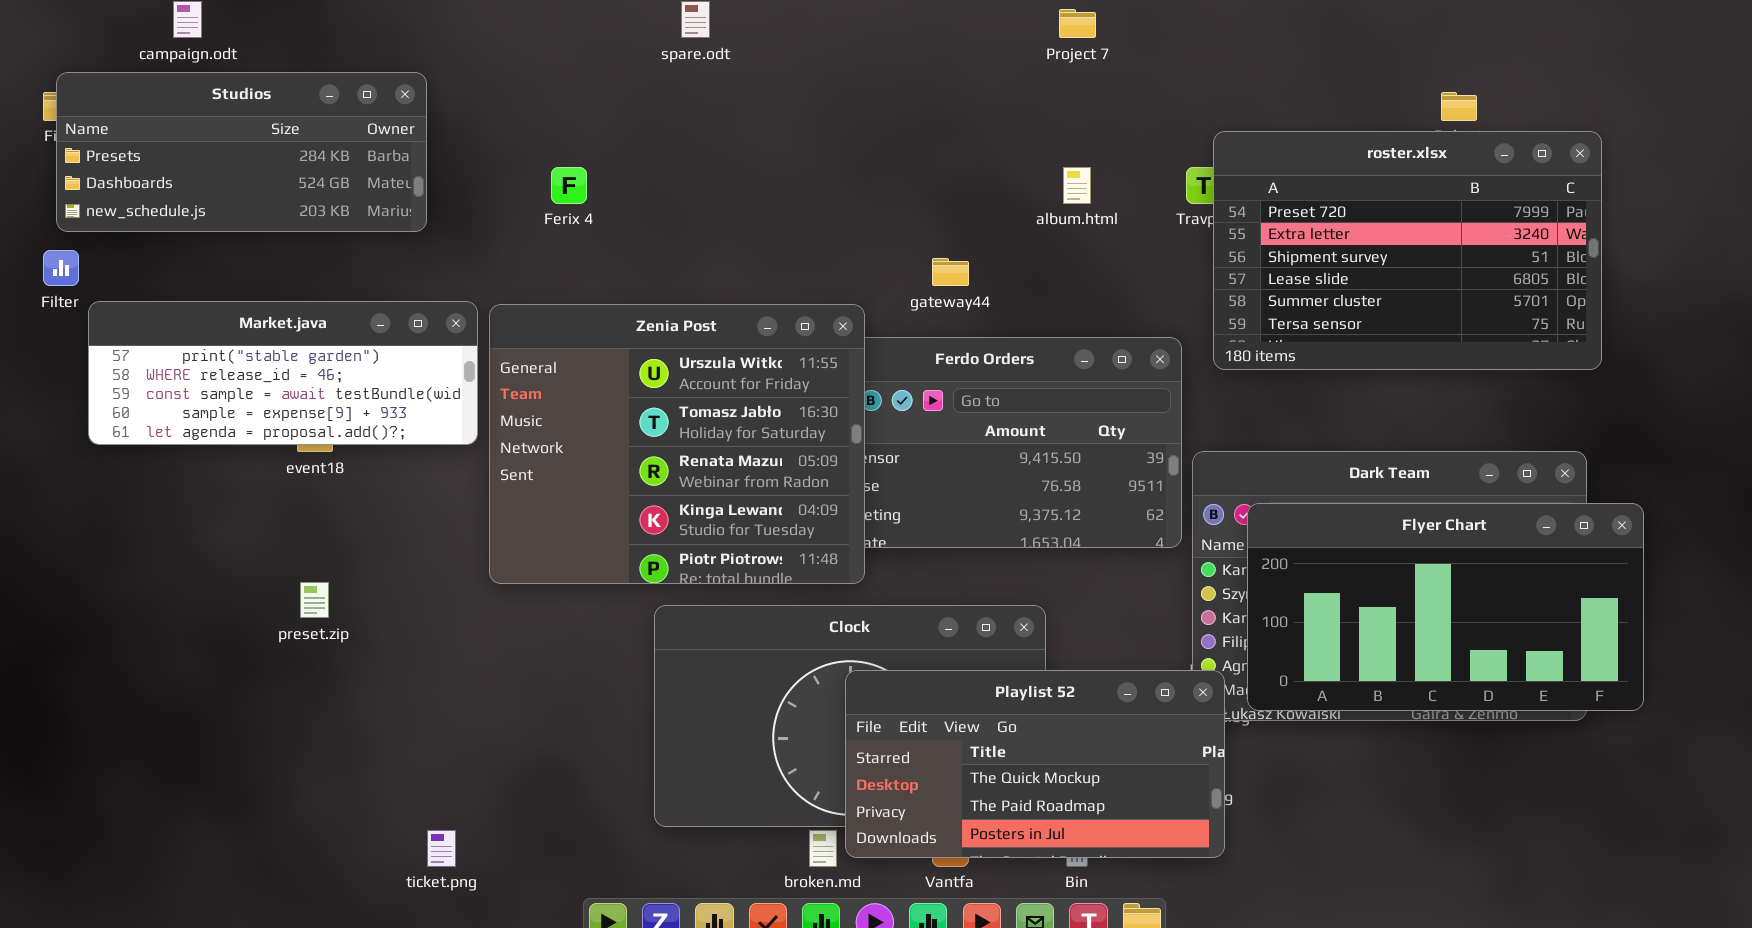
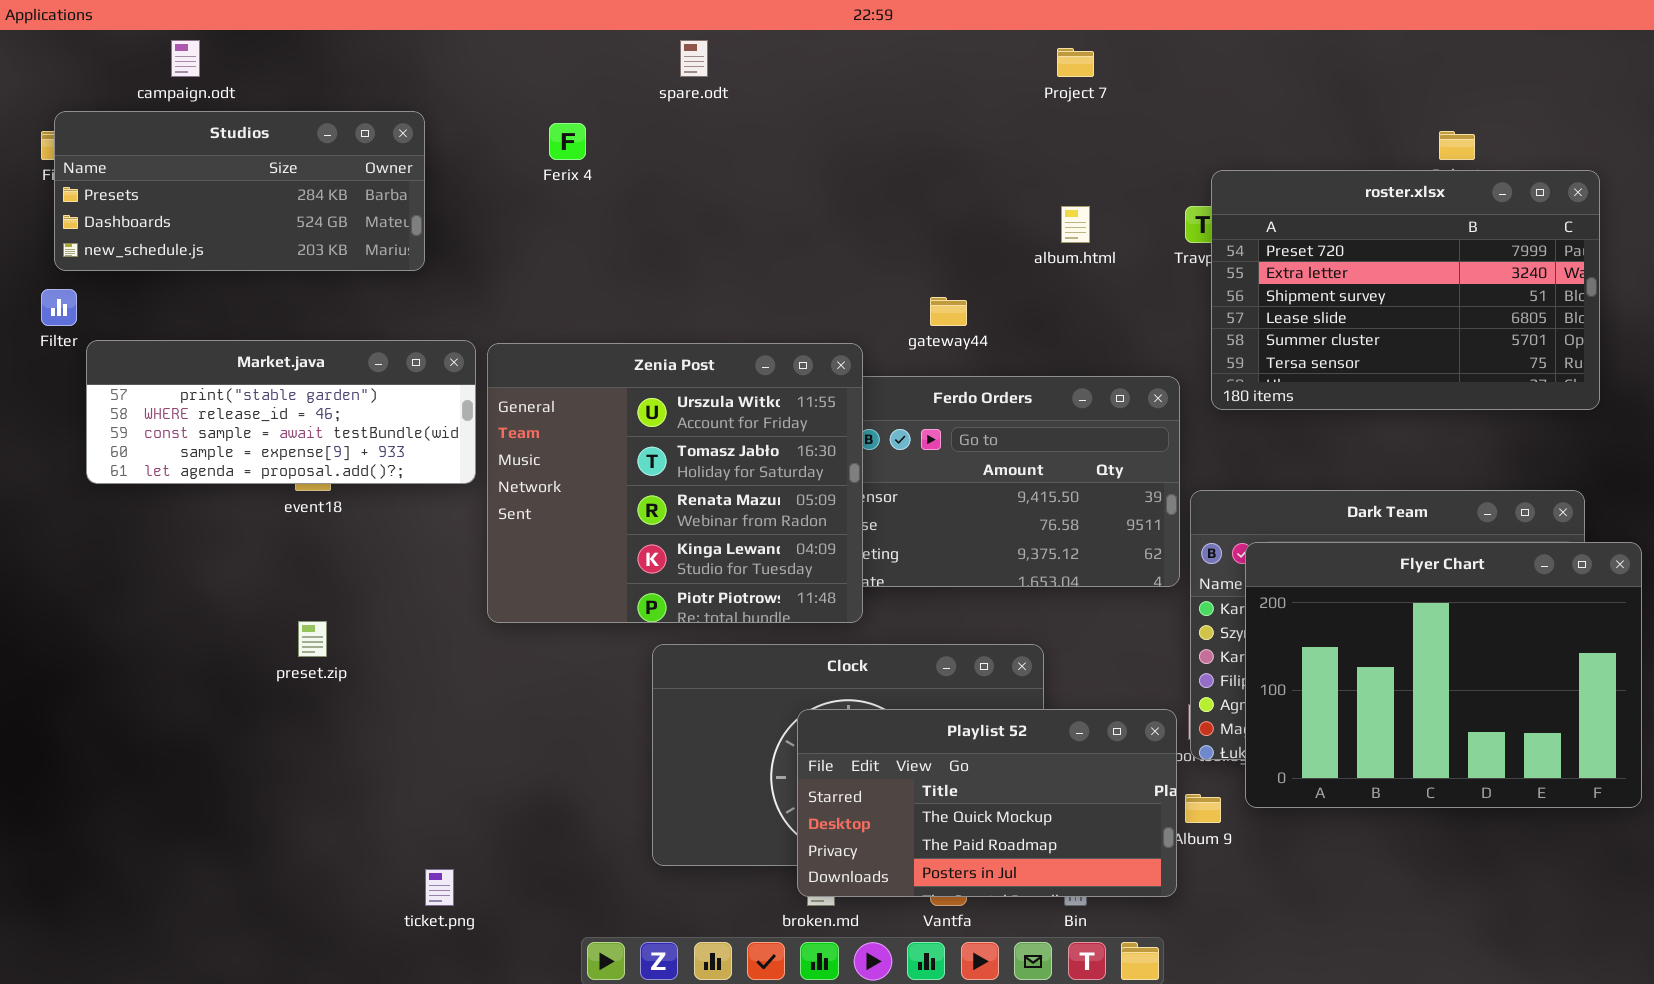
Ferix 4: [551,167,587,204] -> [549,123,586,160], moved
Flyer Chart: [1247,503,1644,711] -> [1245,542,1642,808], resized
Playlist 52: [845,670,1225,858] -> [797,709,1177,897], moved

